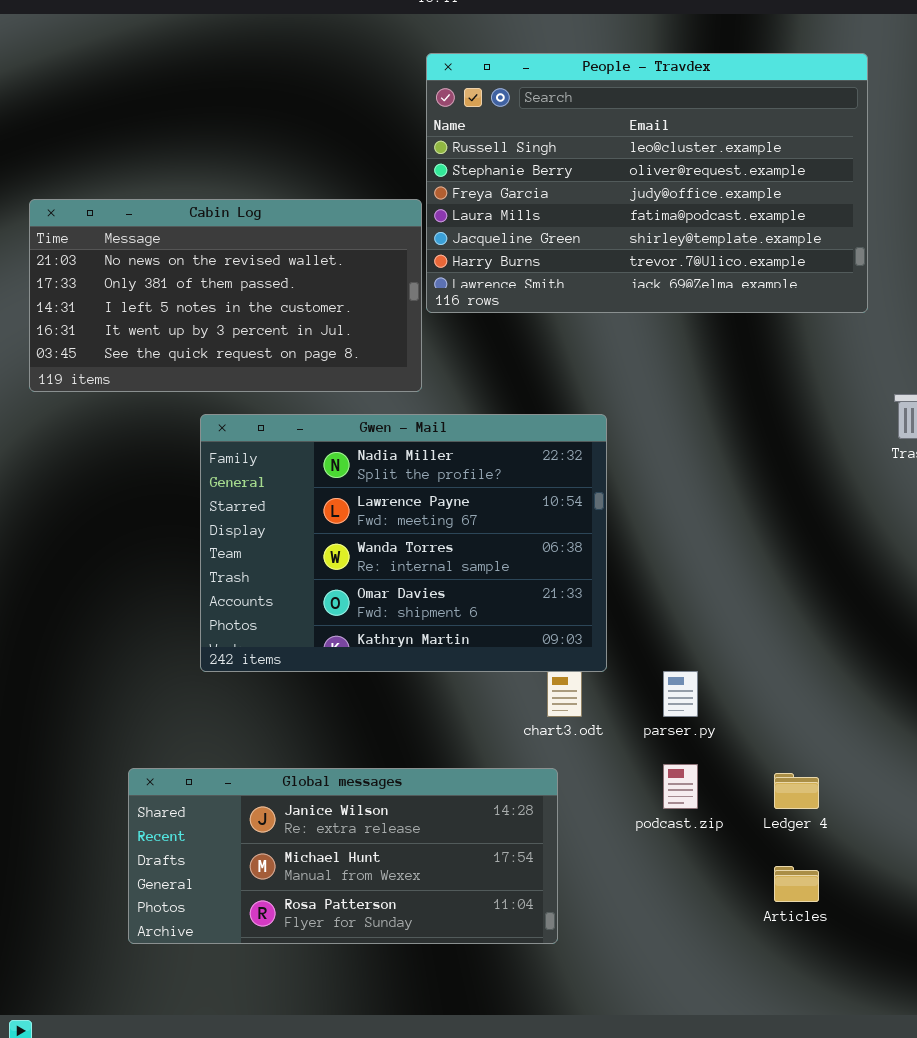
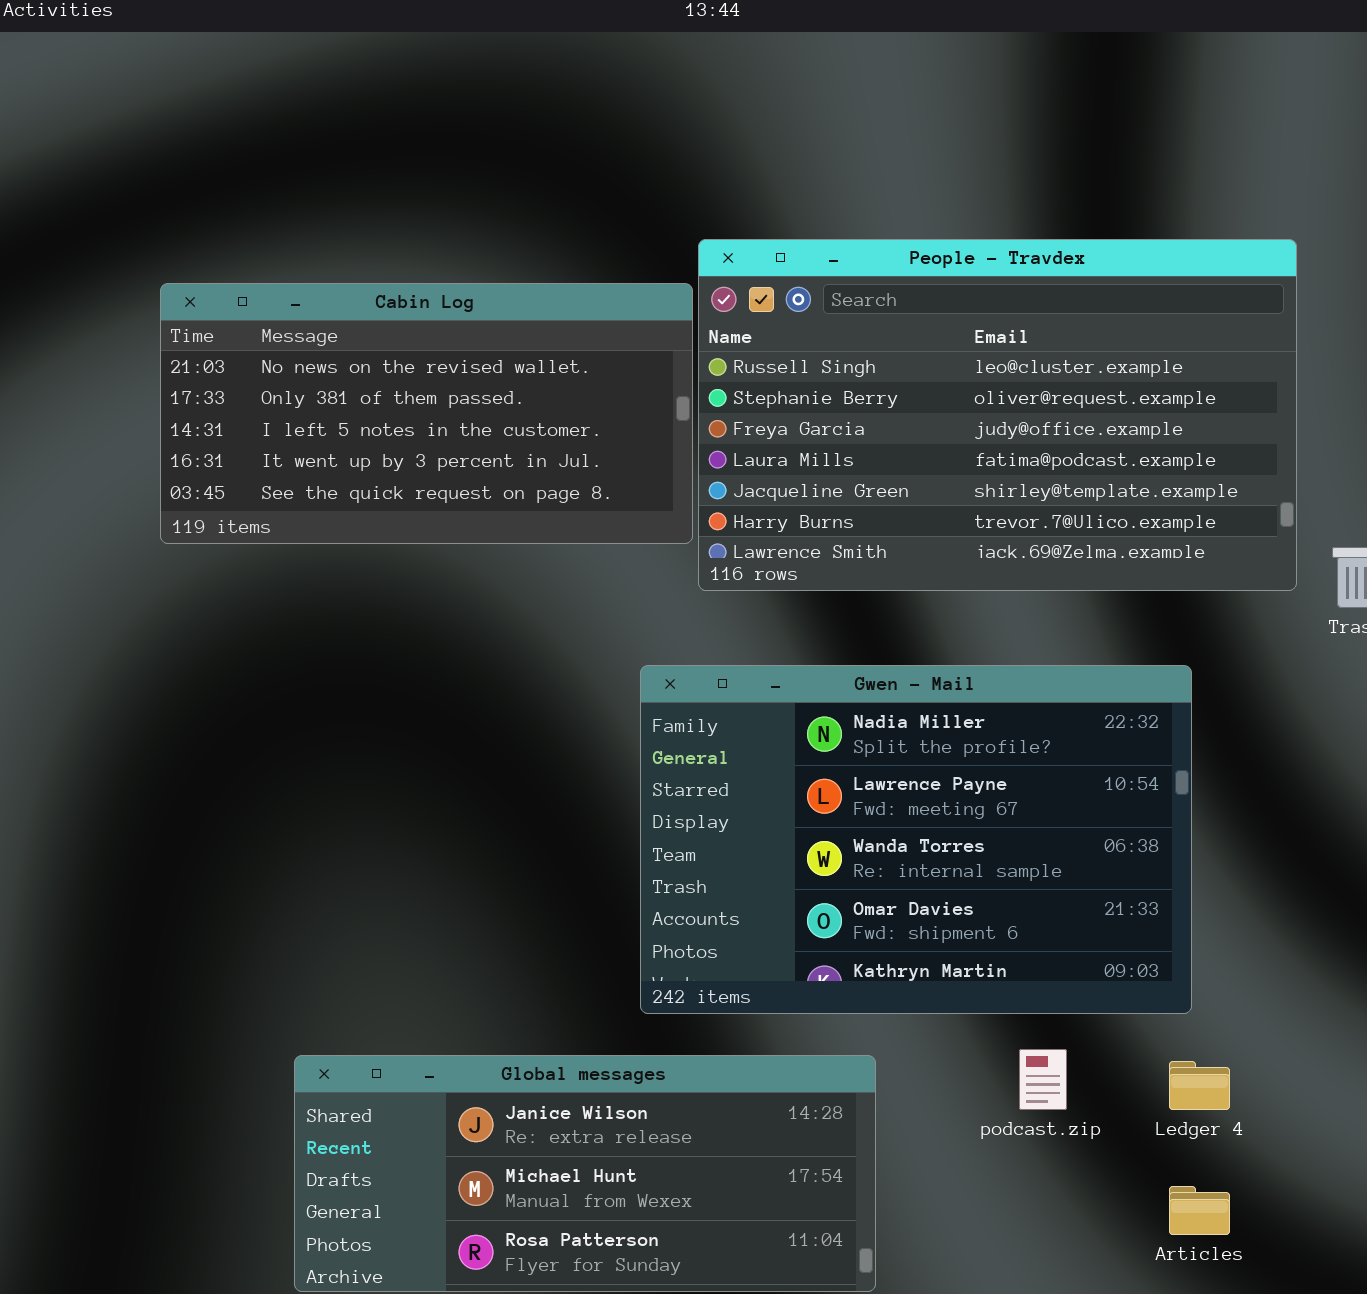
People - Travdex: [426,53,868,313] -> [698,239,1297,591], moved
Gwen - Mail: [200,414,607,672] -> [640,665,1192,1014], moved

